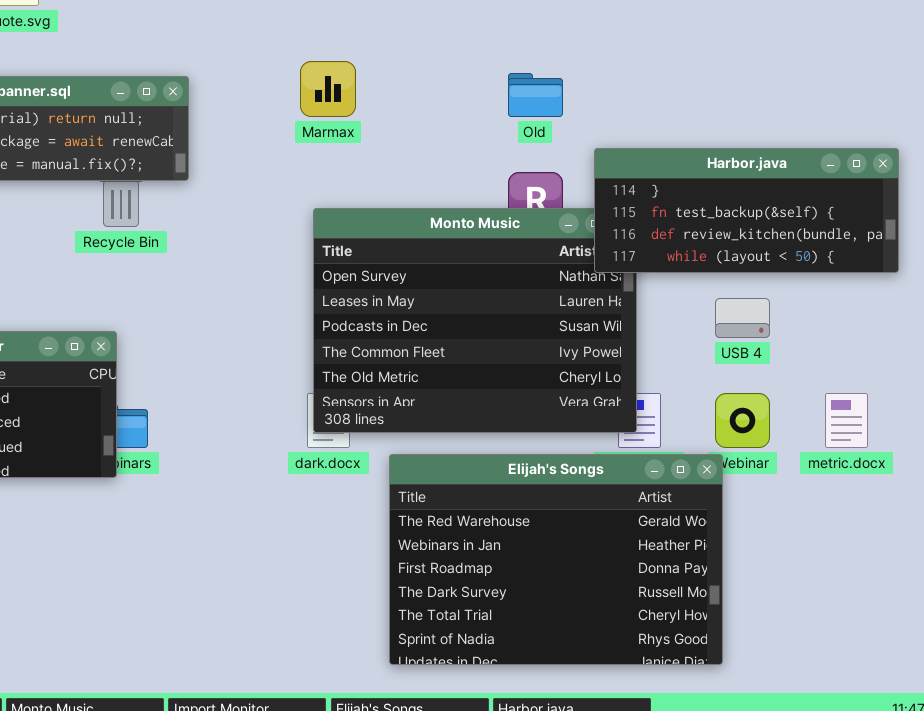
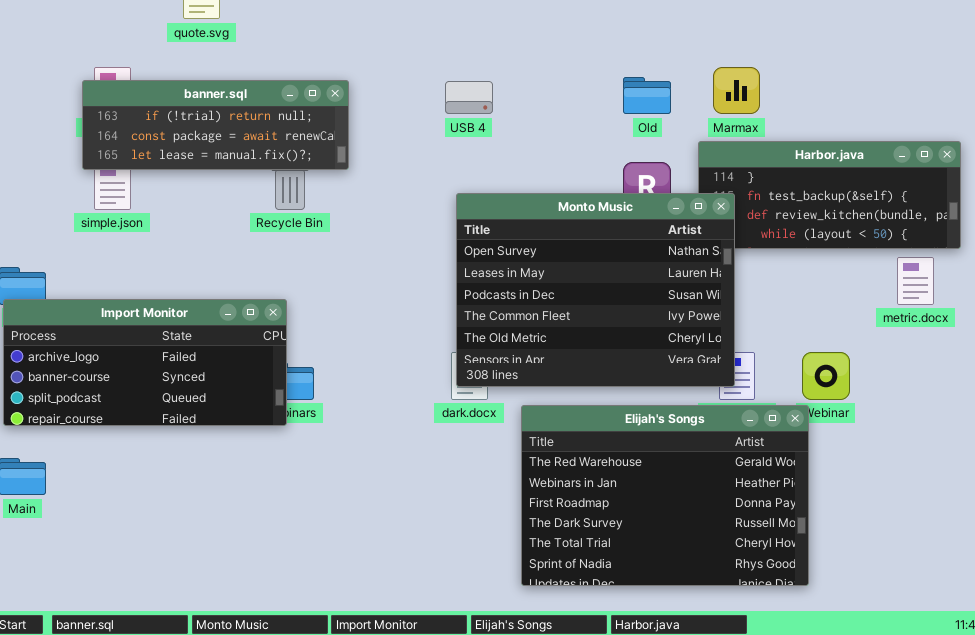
Marmax: [300,61,356,117] -> [713,67,760,114], moved
Monto Music: [313,208,637,433] -> [456,193,735,387], raised
USB 4: [715,298,770,338] -> [445,81,493,114], moved
metric.docx: [825,393,868,448] -> [897,257,934,305], moved

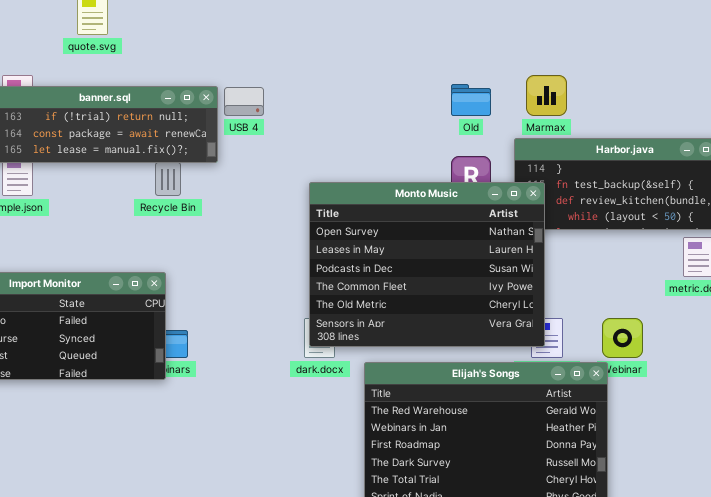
USB 4: [445,81,493,114] -> [224,87,264,116], moved

